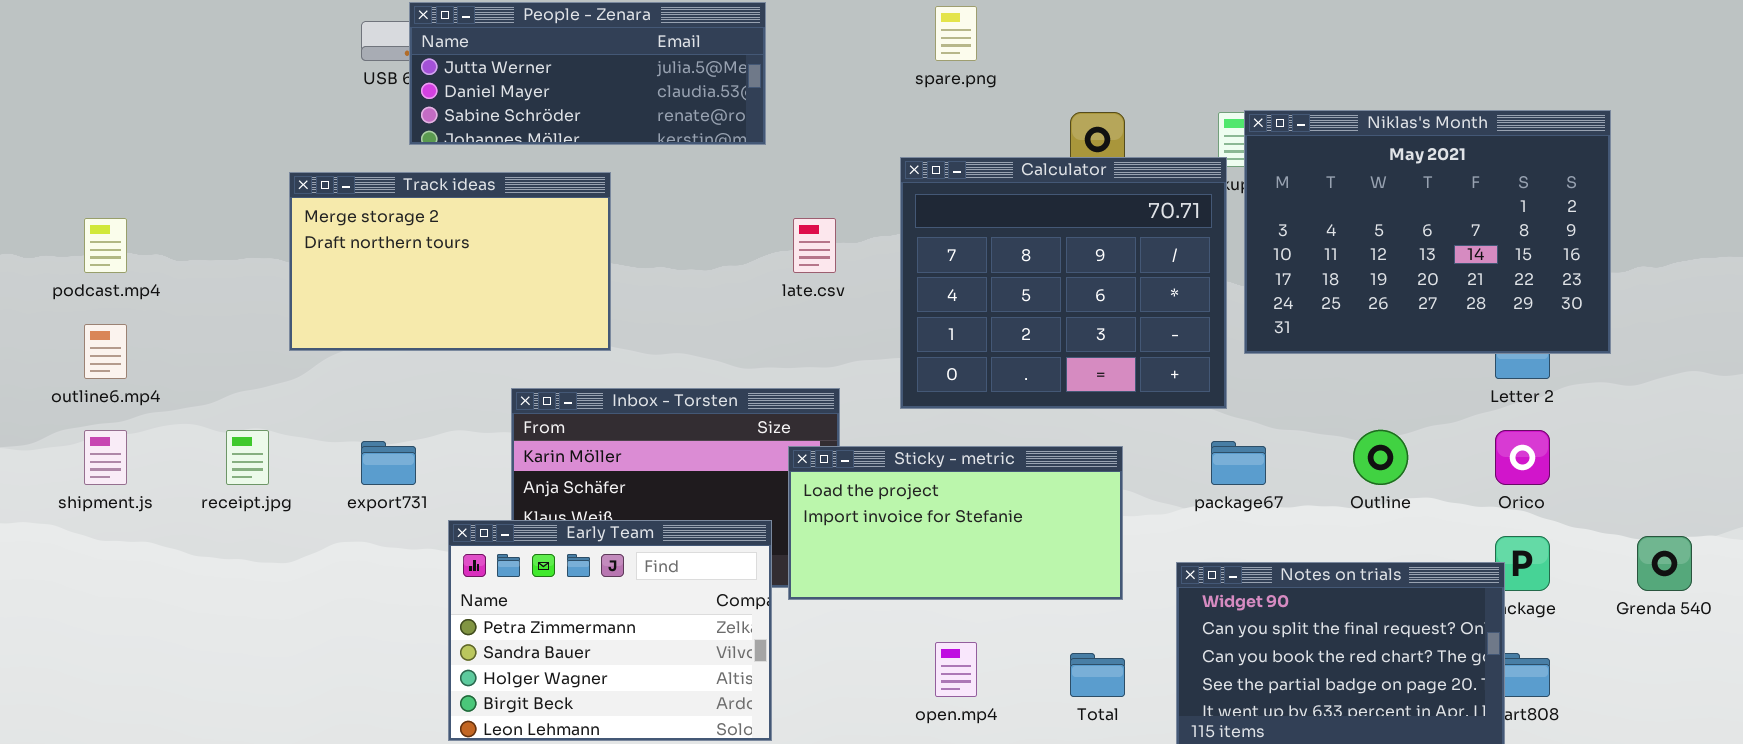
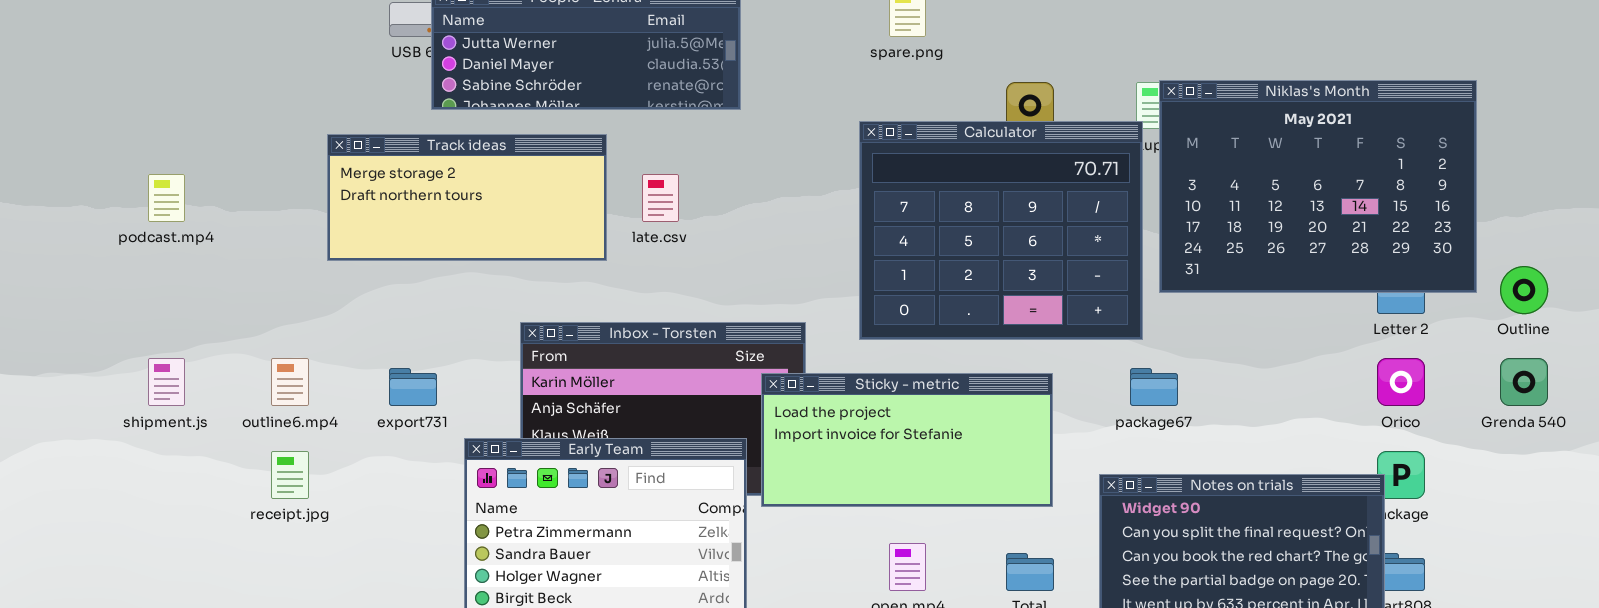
Track ideas: [289,172,611,351] -> [327,134,607,261], resized
late.csv: [793,218,836,273] -> [642,174,679,222], moved
outline6.mp4: [84,324,127,379] -> [271,358,309,406], moved
receipt.jpg: [226,430,269,485] -> [271,451,309,499], moved
Outline: [1353,430,1408,485] -> [1500,266,1548,314], moved
Grenda 540: [1637,536,1692,591] -> [1500,358,1548,406], moved

